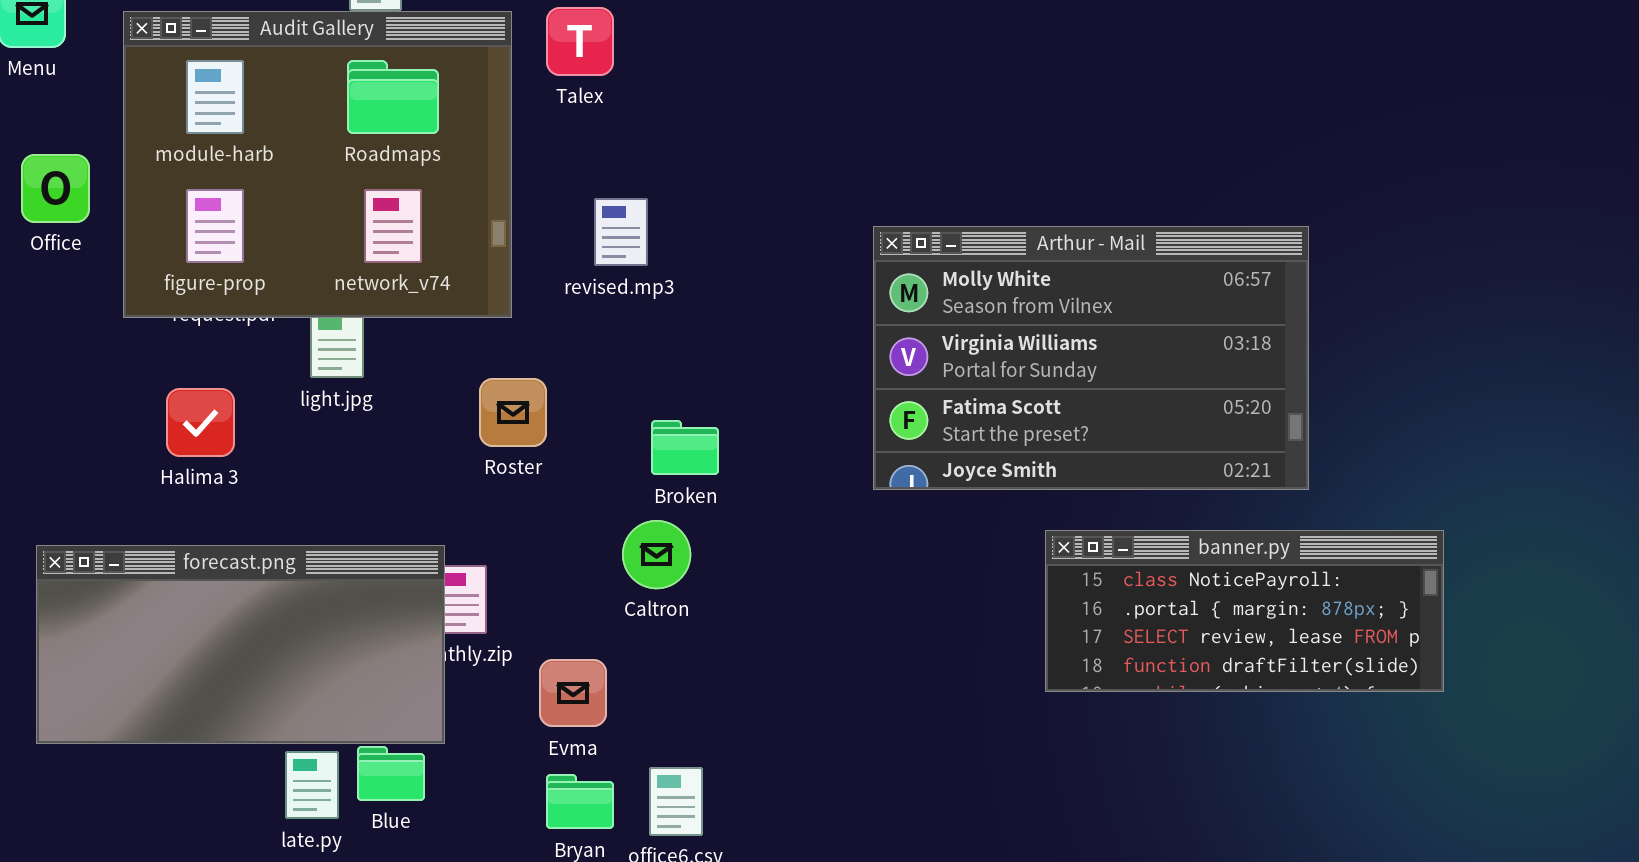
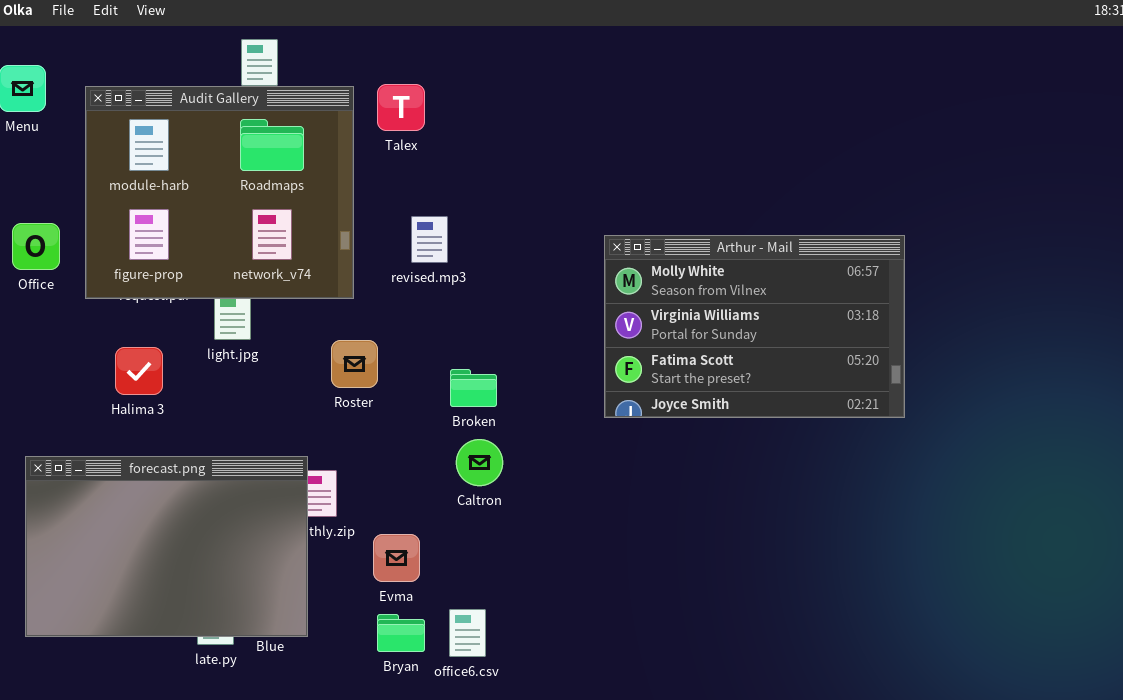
Office: [21,154,90,223] -> [12,223,60,270], moved
Caltron: [622,520,691,589] -> [456,439,503,486], moved
banner.py: [1045,530,1444,692] -> none, closed
forecast.png: [36,545,445,744] -> [25,456,308,637], resized

